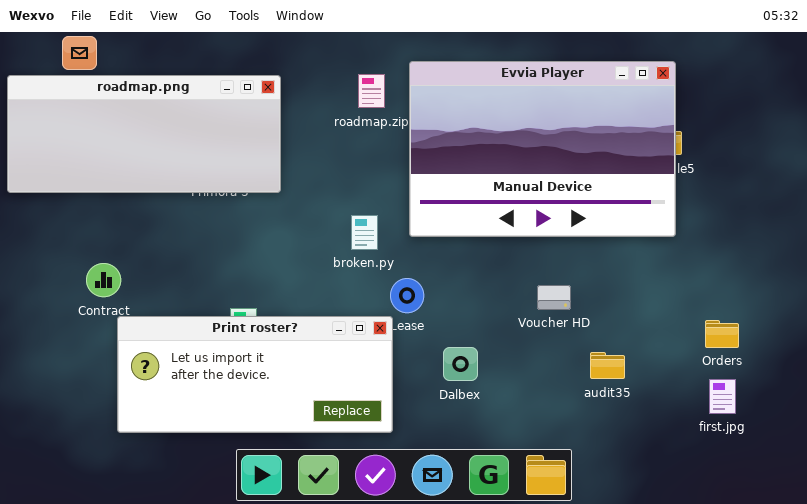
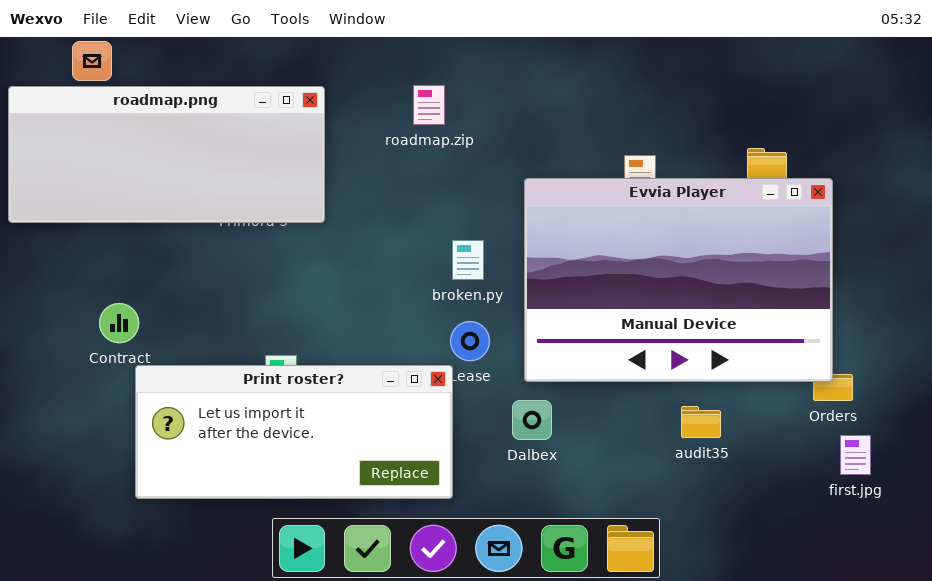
Evvia Player: [409,61,676,237] -> [524,178,833,382], moved
broken.py: [351,215,378,250] -> [452,240,484,280], moved
first.jpg: [709,379,736,414] -> [840,435,871,475], moved

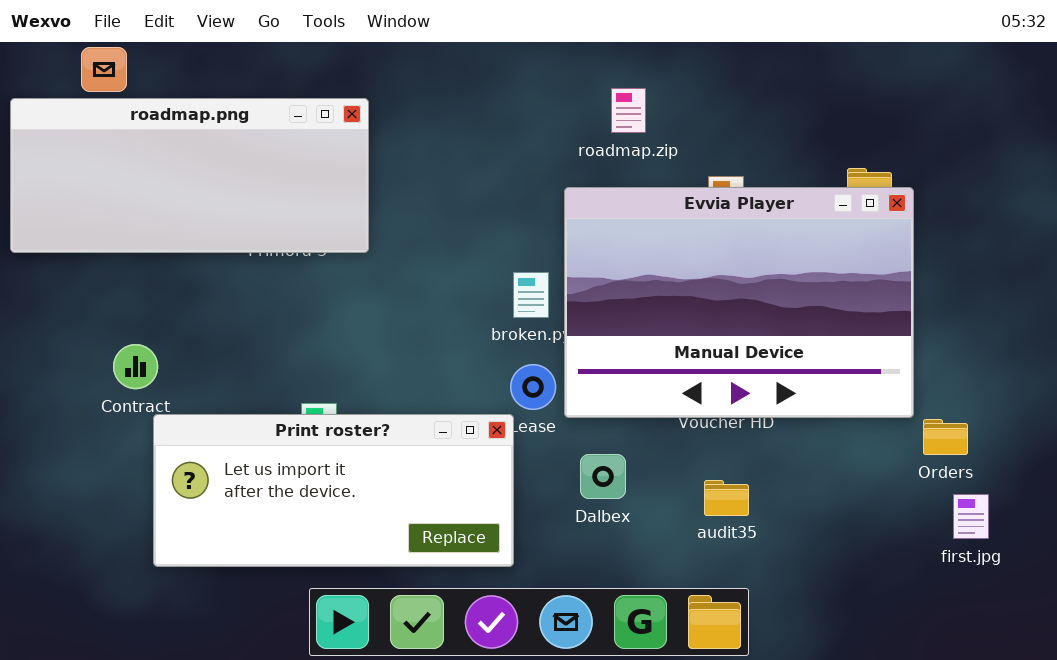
roadmap.zip: [413,85,445,125] -> [611,88,646,133], moved
Evvia Player: [524,178,833,382] -> [564,187,914,418], moved
audit35: [681,406,721,438] -> [704,480,749,516], moved

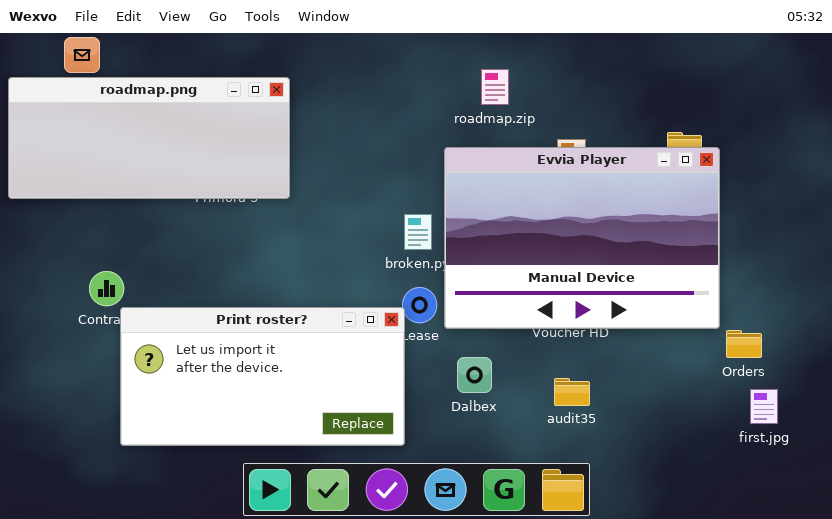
Print roster?: [153,414,514,567] -> [120,307,405,446], resized

